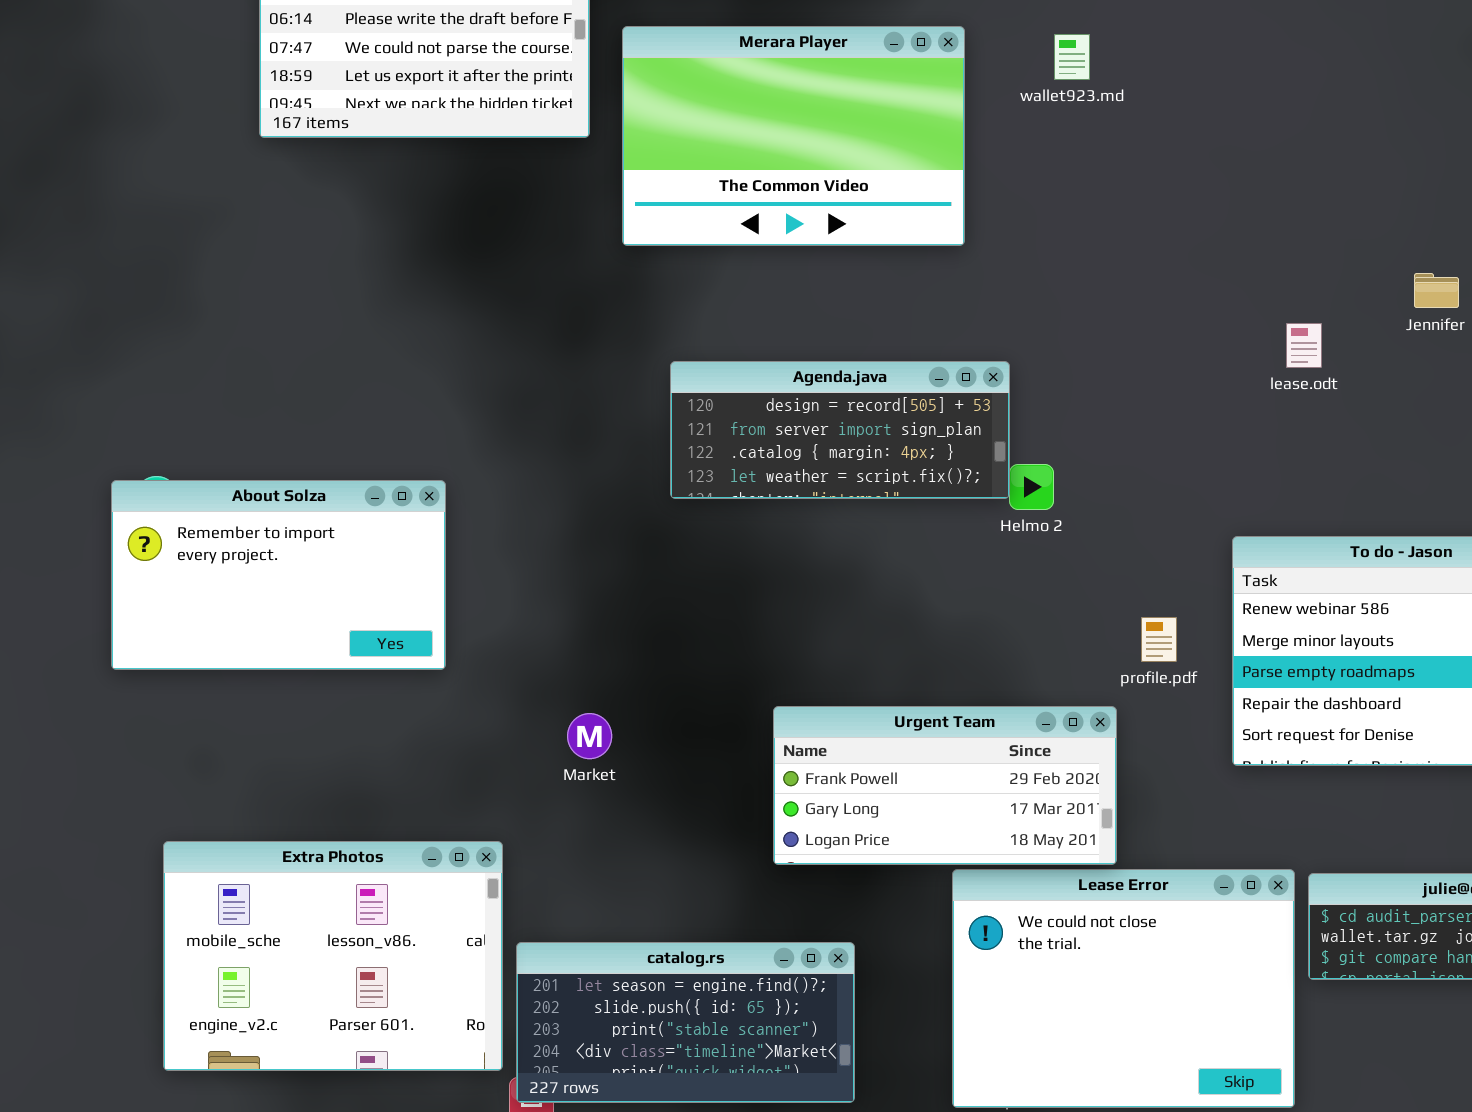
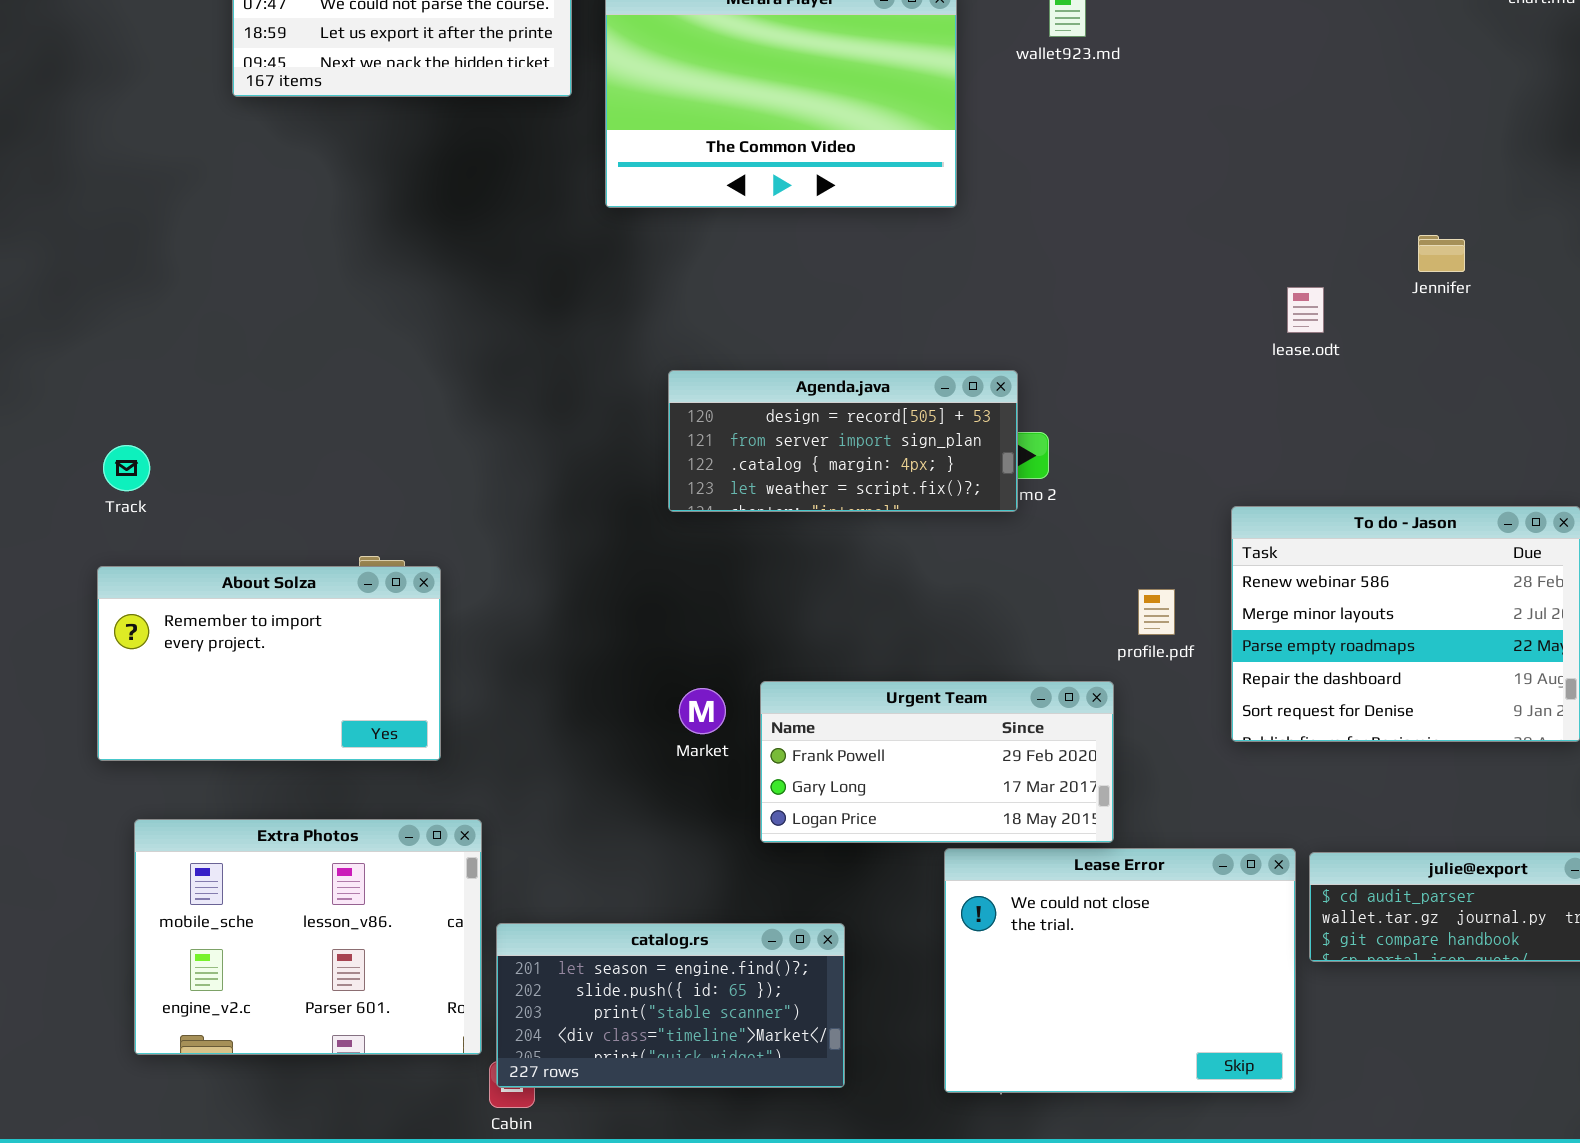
Agenda.java: [670,361,1010,499] -> [668,370,1018,512], moved
About Solza: [111,480,446,670] -> [97,566,441,761], moved
Market: [567,713,612,759] -> [679,688,726,734], moved

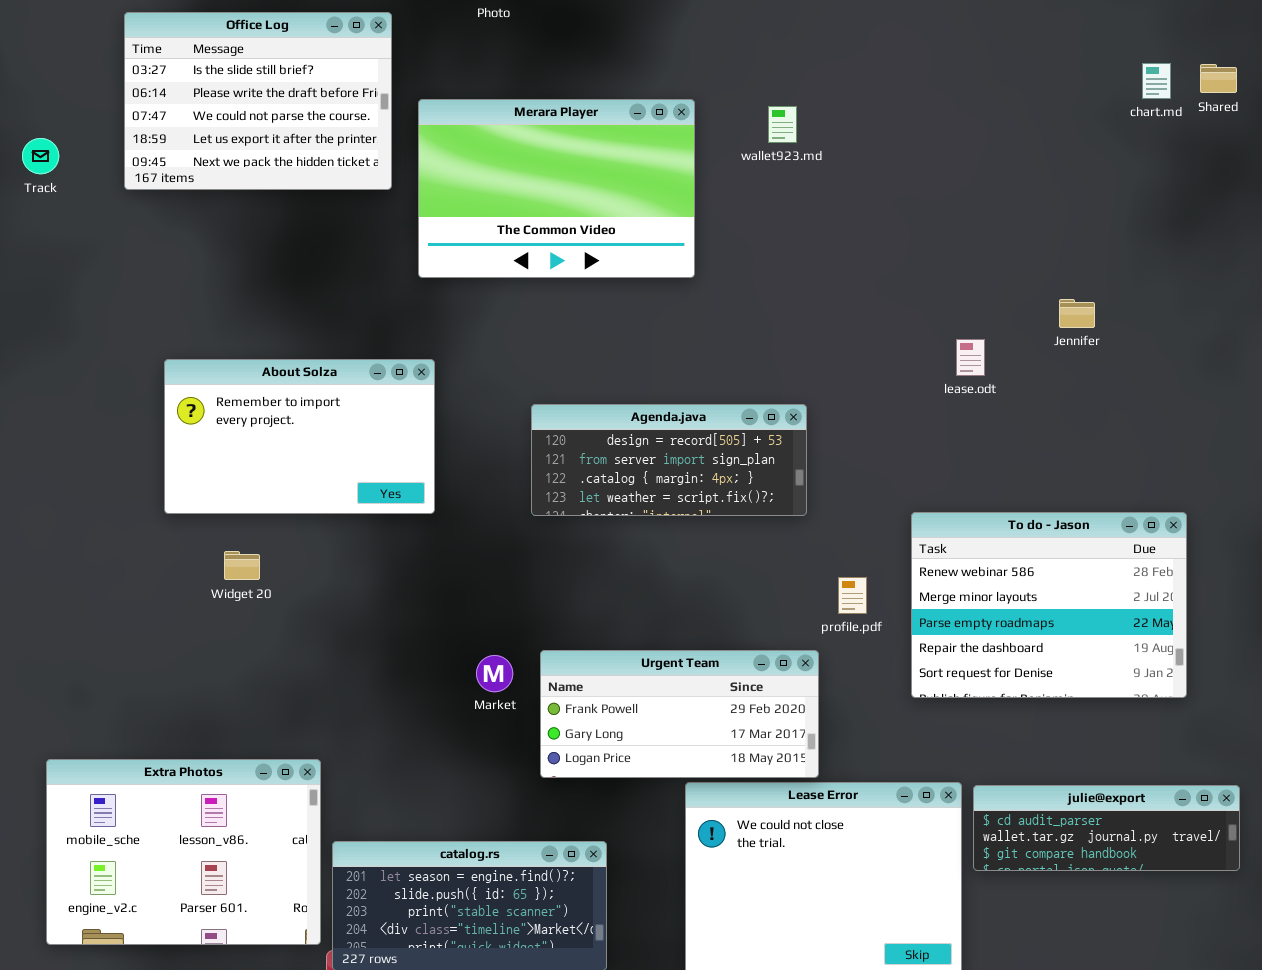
Agenda.java: [668,370,1018,512] -> [531,404,807,516], moved
Track: [103,445,150,491] -> [22,138,59,174], moved
About Solza: [97,566,441,761] -> [164,359,435,514], moved

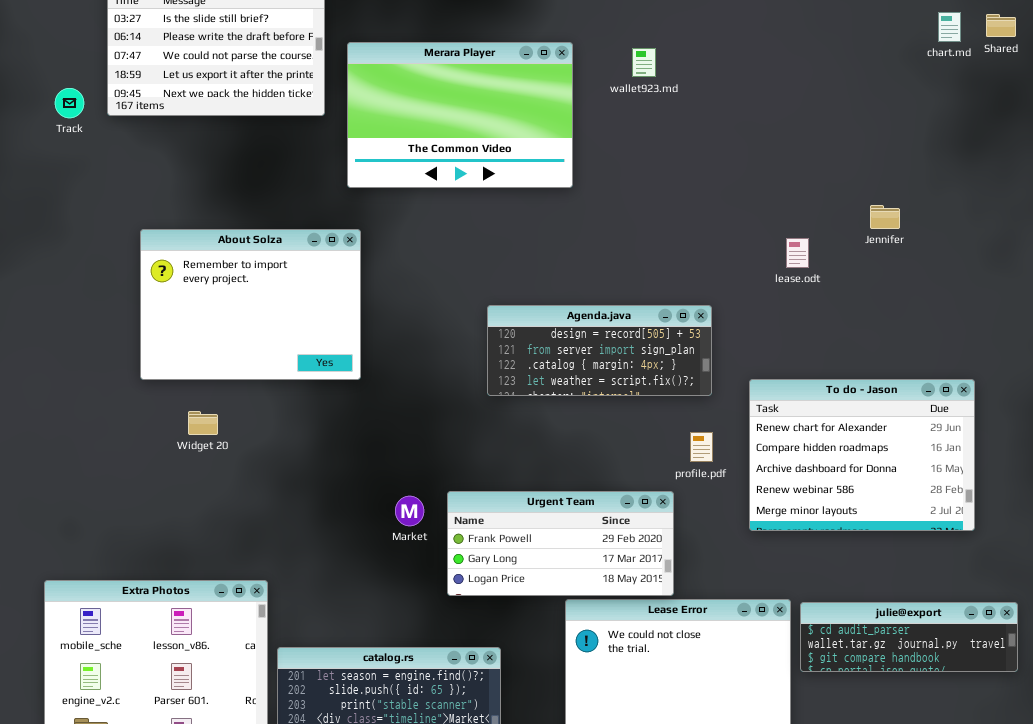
Track: [22,138,59,174] -> [55,88,84,118], moved
About Solza: [164,359,435,514] -> [140,229,361,380], resized
Agenda.java: [531,404,807,516] -> [487,305,712,396], moved
To do - Jason: [911,512,1187,698] -> [749,379,975,531], scrolled up 3 rows

